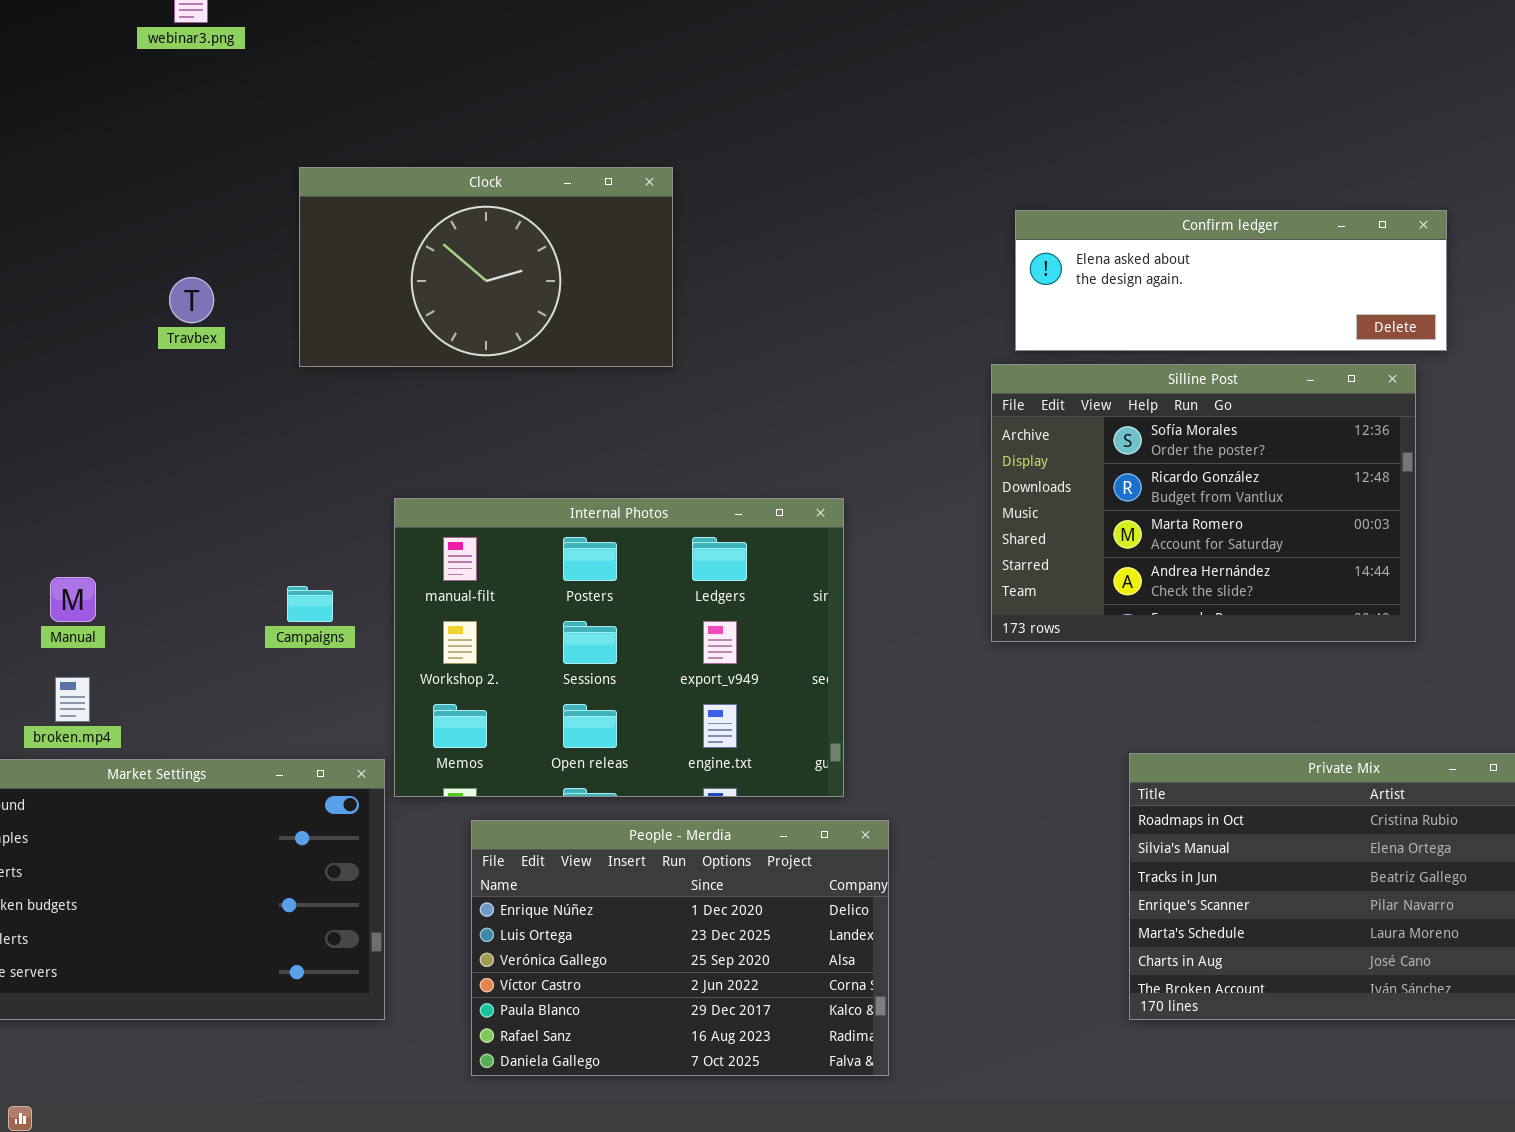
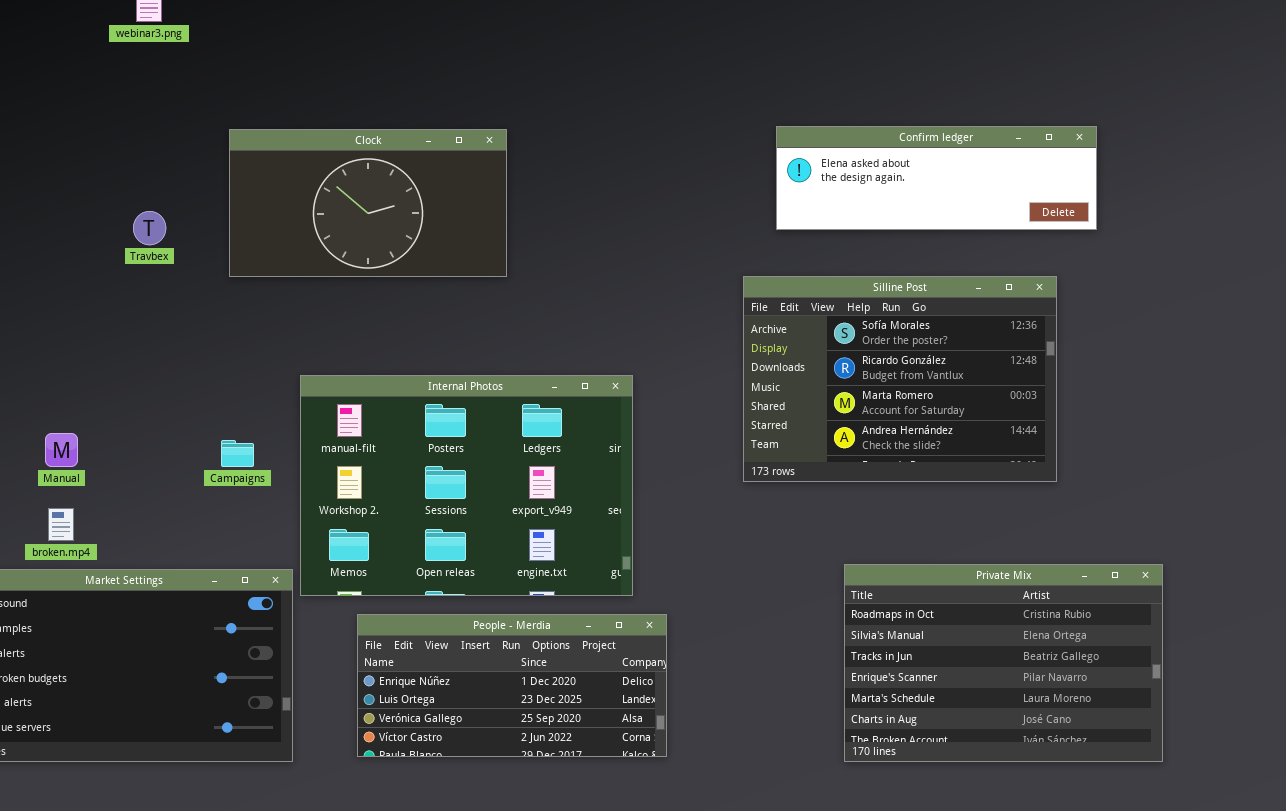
Confirm ledger: [1015,210,1447,351] -> [776,126,1097,230], moved
People - Merdia: [471,820,889,1076] -> [357,614,667,757], resized

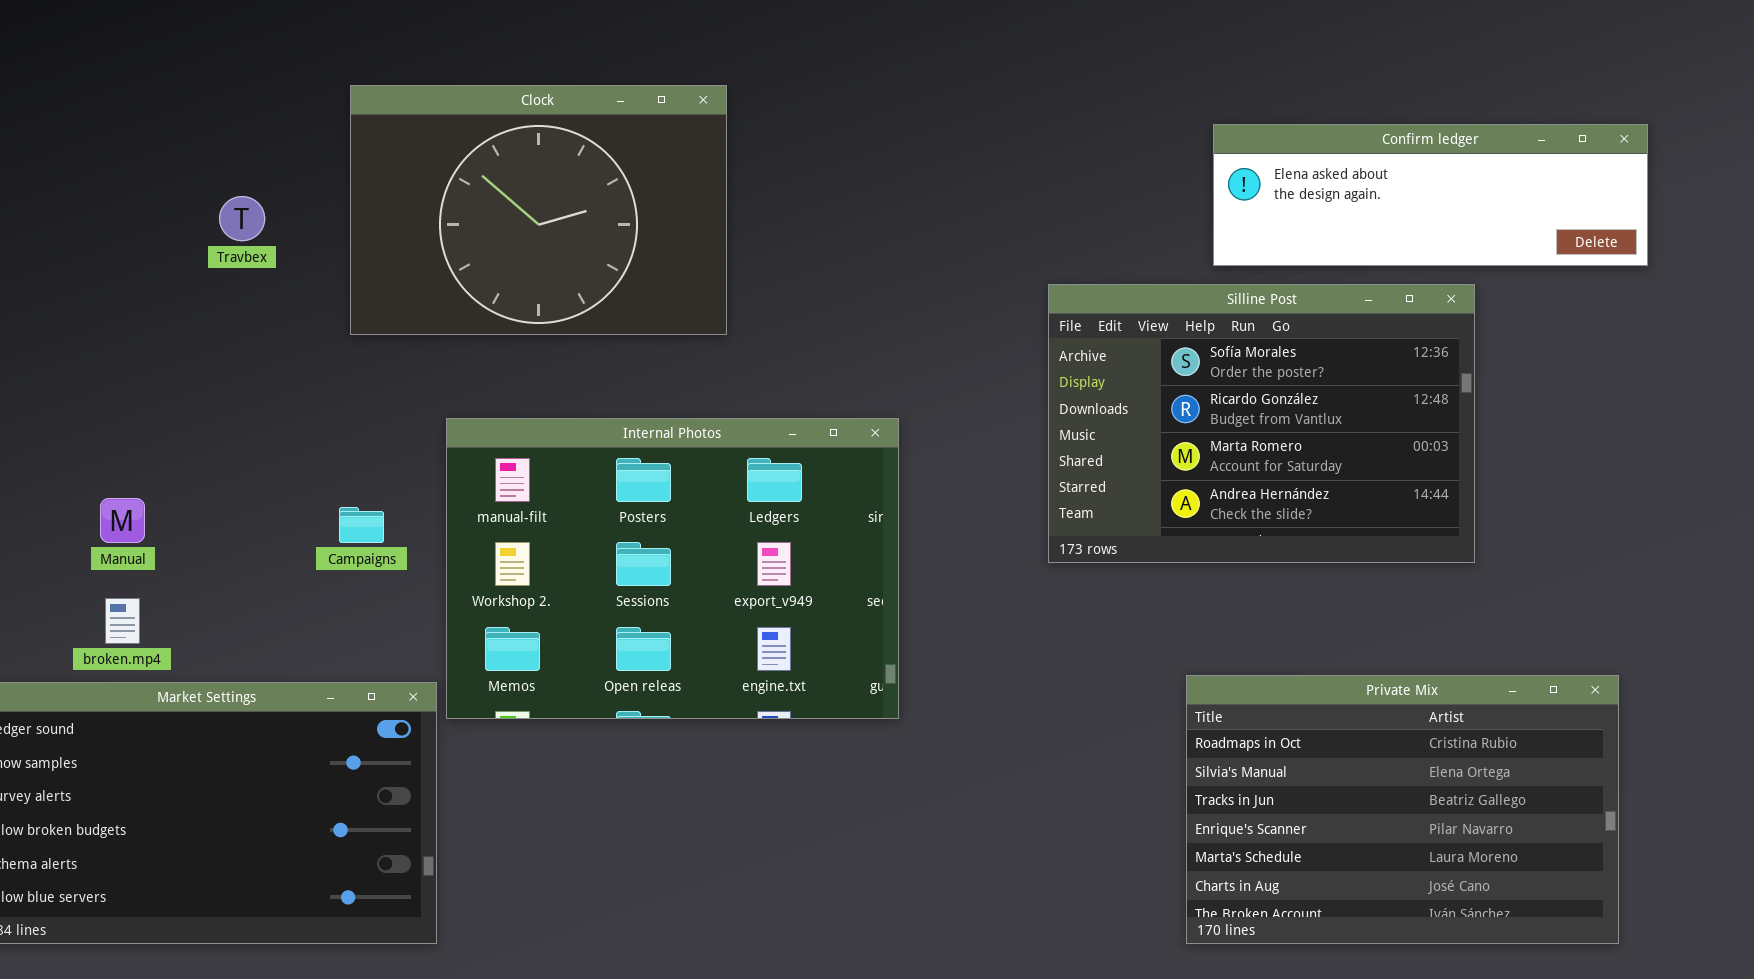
Confirm ledger: [776,126,1097,230] -> [1213,124,1648,266], moved
Clock: [229,129,507,277] -> [350,85,727,335], resized
People - Merdia: [357,614,667,757] -> none, closed

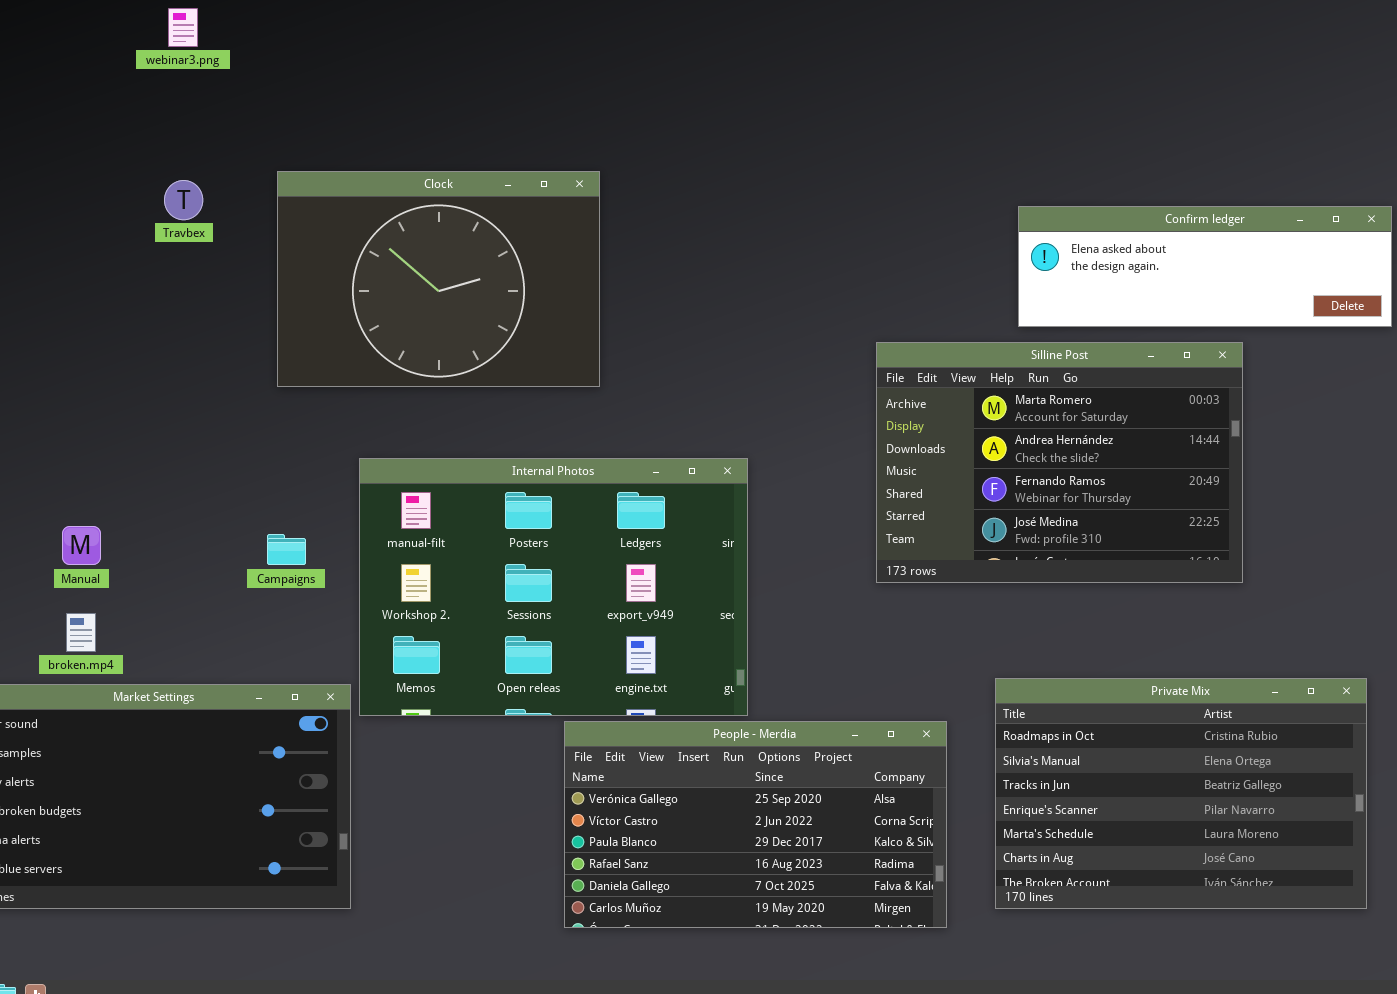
Travbex: [219,196,265,241] -> [164,180,203,220], moved
Silline Post: [1048,284,1475,563] -> [876,342,1243,583], scrolled down 2 rows
People - Merdia: none -> [564,721,947,928], opened

